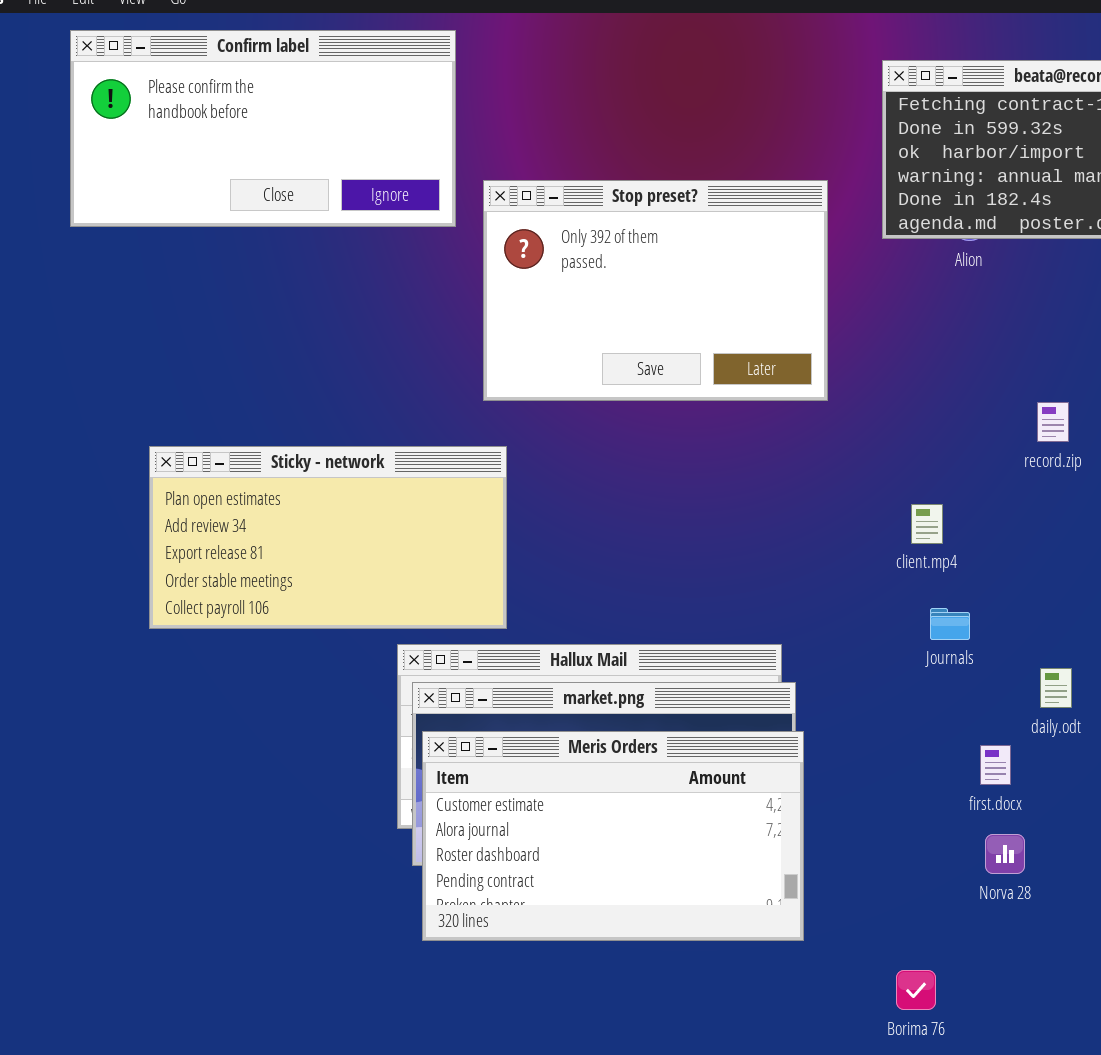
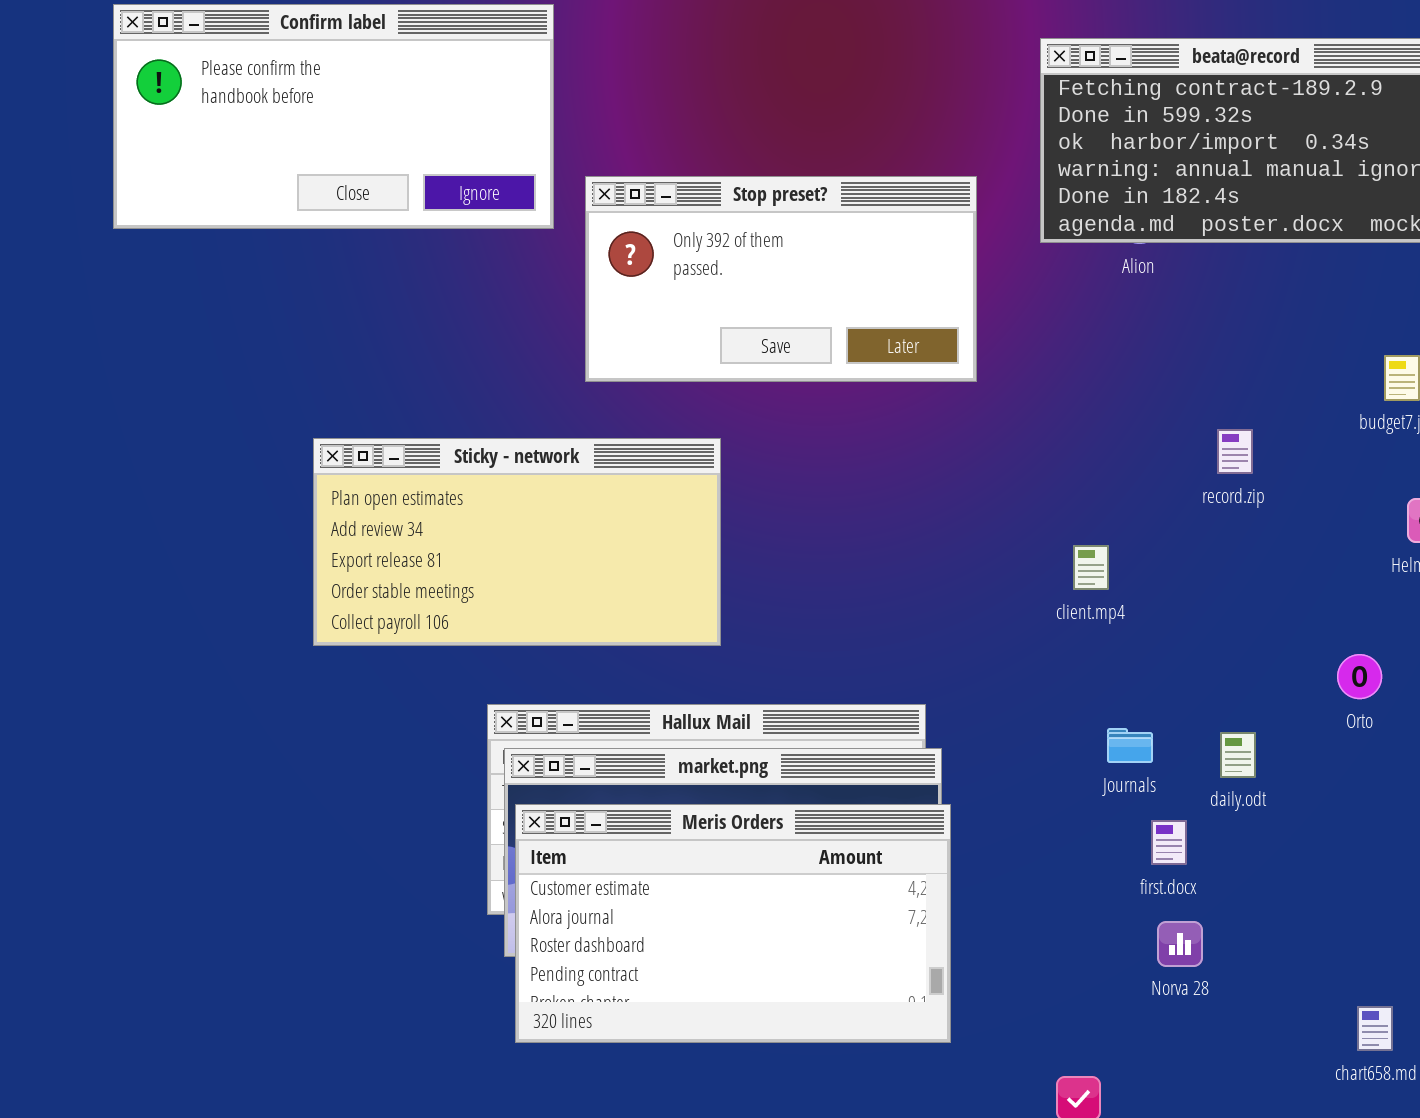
Stop preset?: [483,180,828,401] -> [585,176,977,382], resized
Sticky - network: [149,446,507,629] -> [313,438,721,646], moved
Journals: [930,608,970,640] -> [1107,728,1153,763], moved

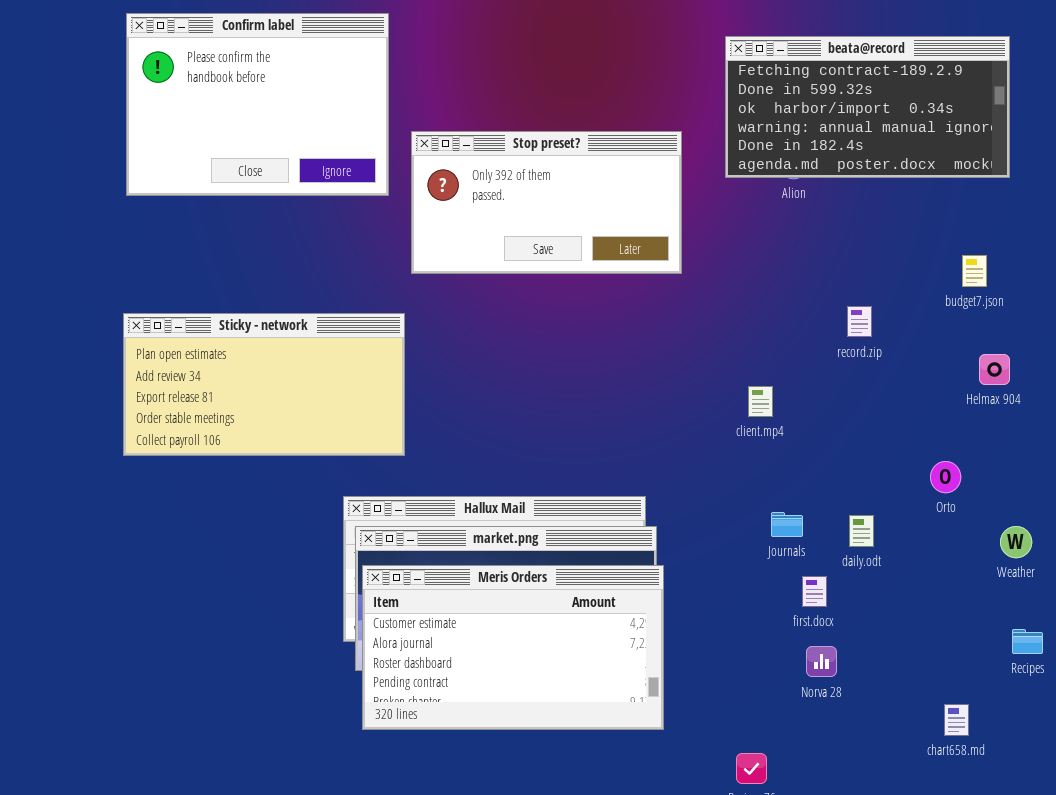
Confirm label: [113,4,554,229] -> [126,13,389,196], resized
Sticky - network: [313,438,721,646] -> [123,313,405,456], moved

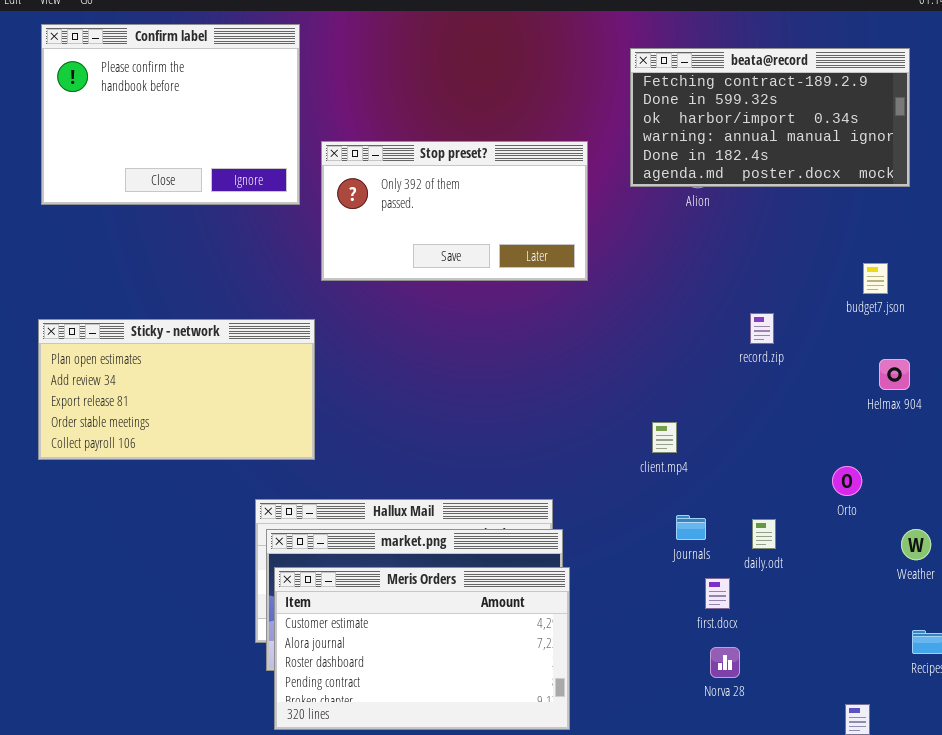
client.mp4: [748,386,773,417] -> [652,422,677,453], moved

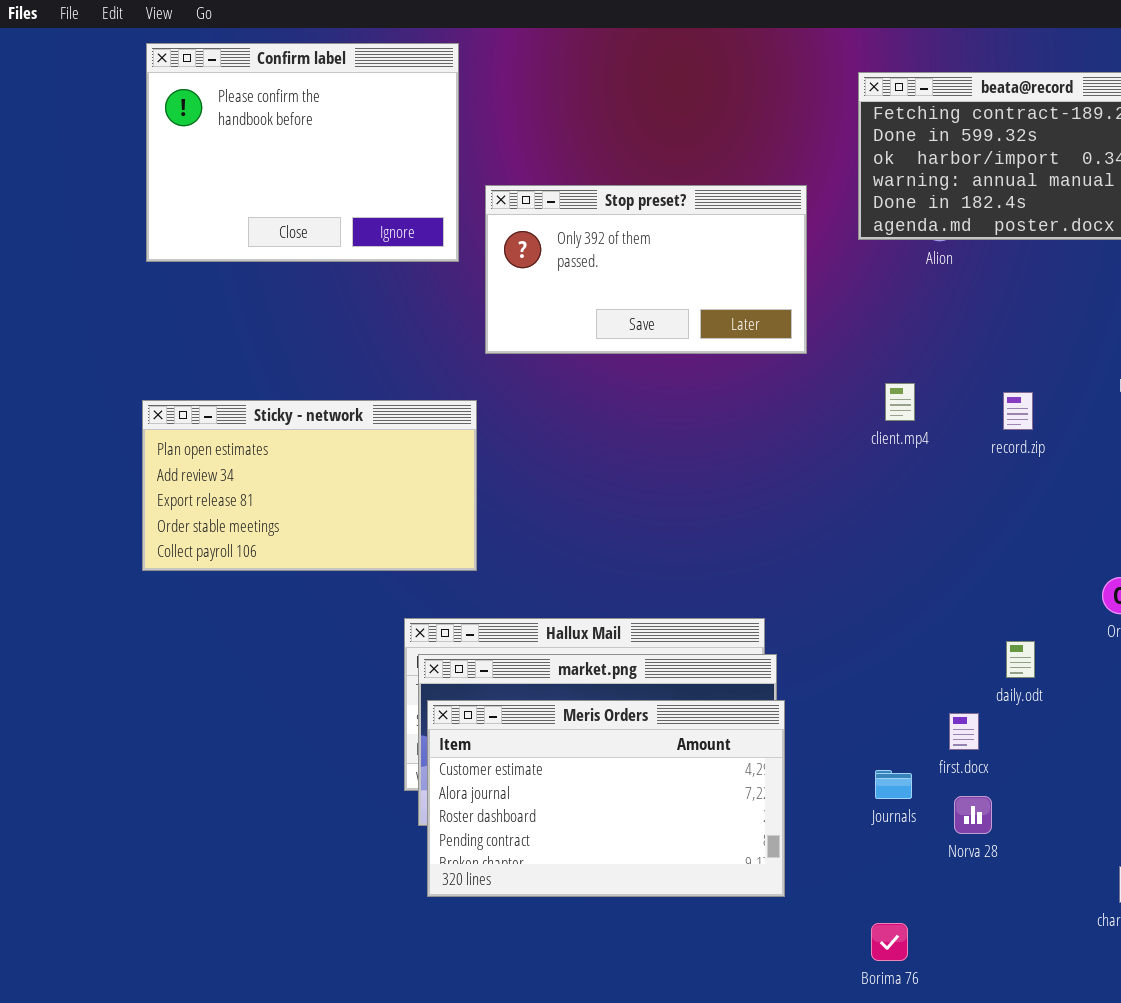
client.mp4: [652,422,677,453] -> [885,383,915,421], moved
Journals: [676,515,706,540] -> [875,770,912,799], moved

